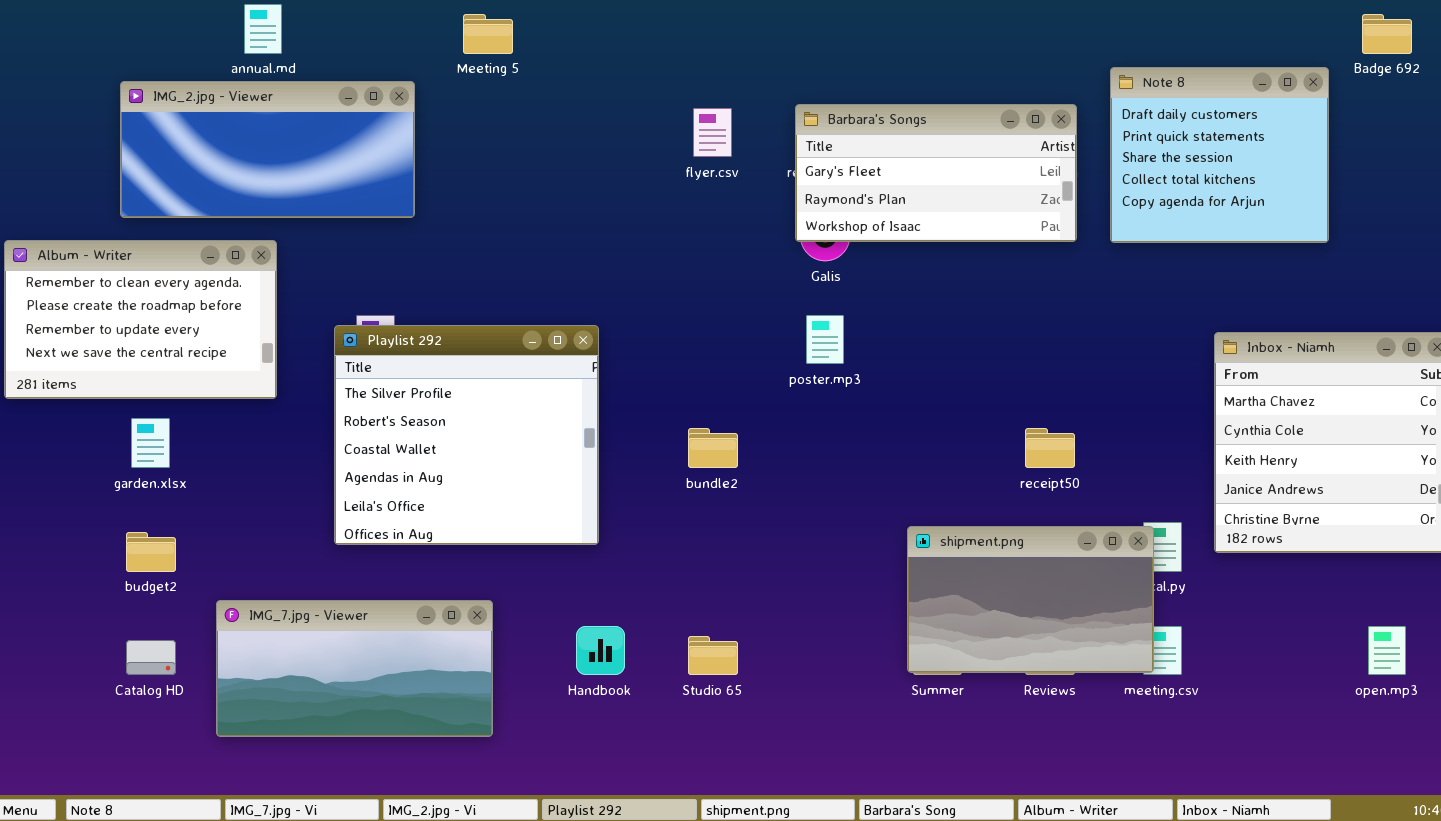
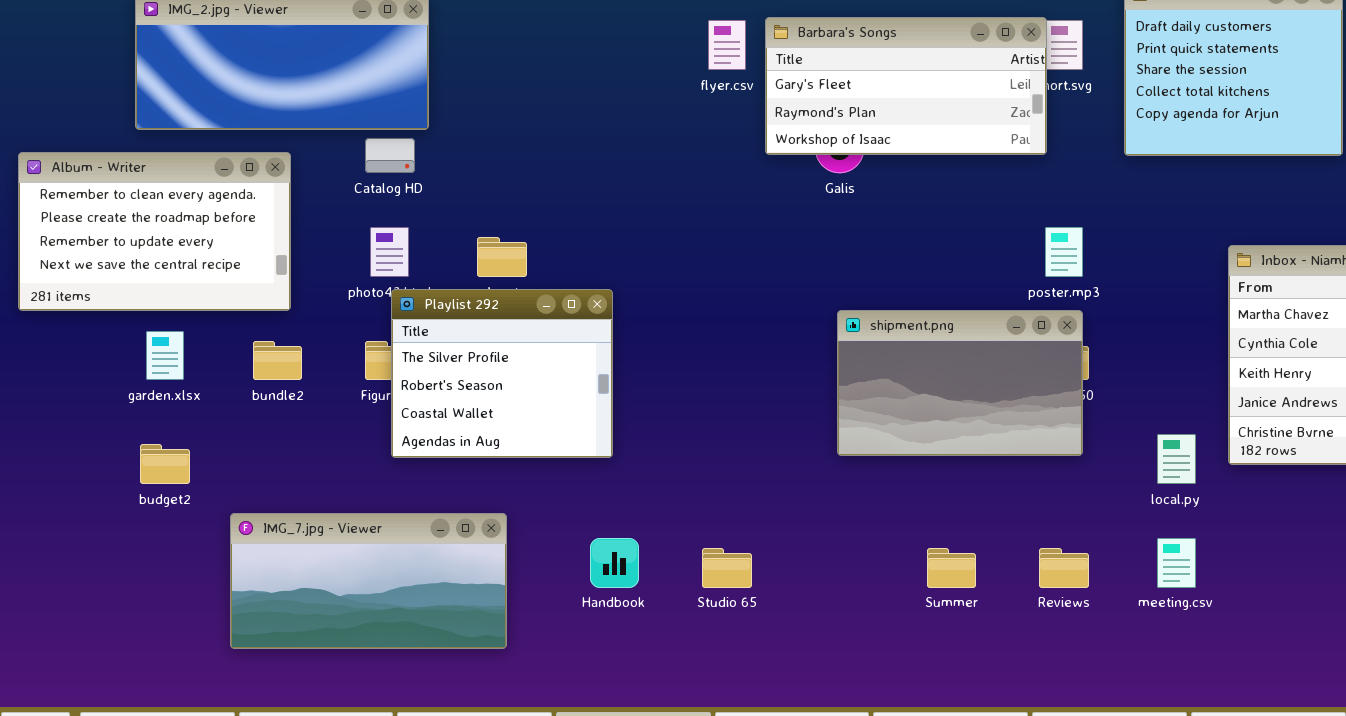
Barbara's Songs: [795,104,1077,242] -> [765,17,1047,155], moved
poster.mp3: [806,315,844,364] -> [1045,227,1083,277], moved
Playlist 292: [334,325,599,545] -> [391,289,613,458], resized
bundle2: [688,428,738,468] -> [253,341,302,380], moved
shipment.png: [907,526,1154,673] -> [837,310,1083,456], moved
Catalog HD: [126,640,176,675] -> [365,138,415,173], moved

